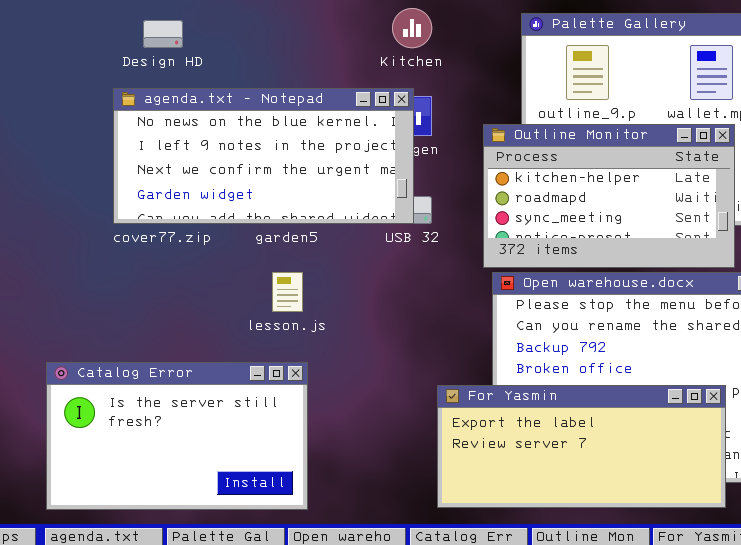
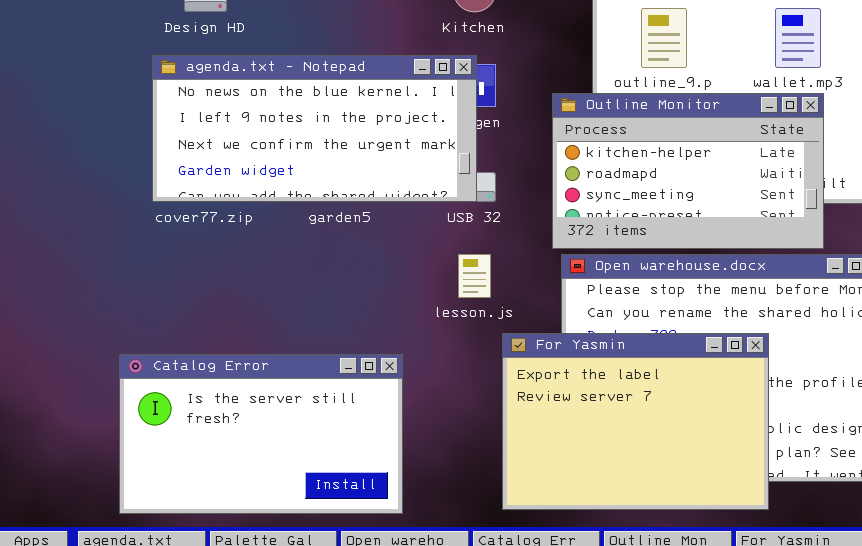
lesson.js: [272,272,303,312] -> [458,254,491,298], moved
Catalog Error: [46,362,308,510] -> [119,354,403,514], moved
For Yasmin: [437,385,726,508] -> [502,333,769,510], resized

